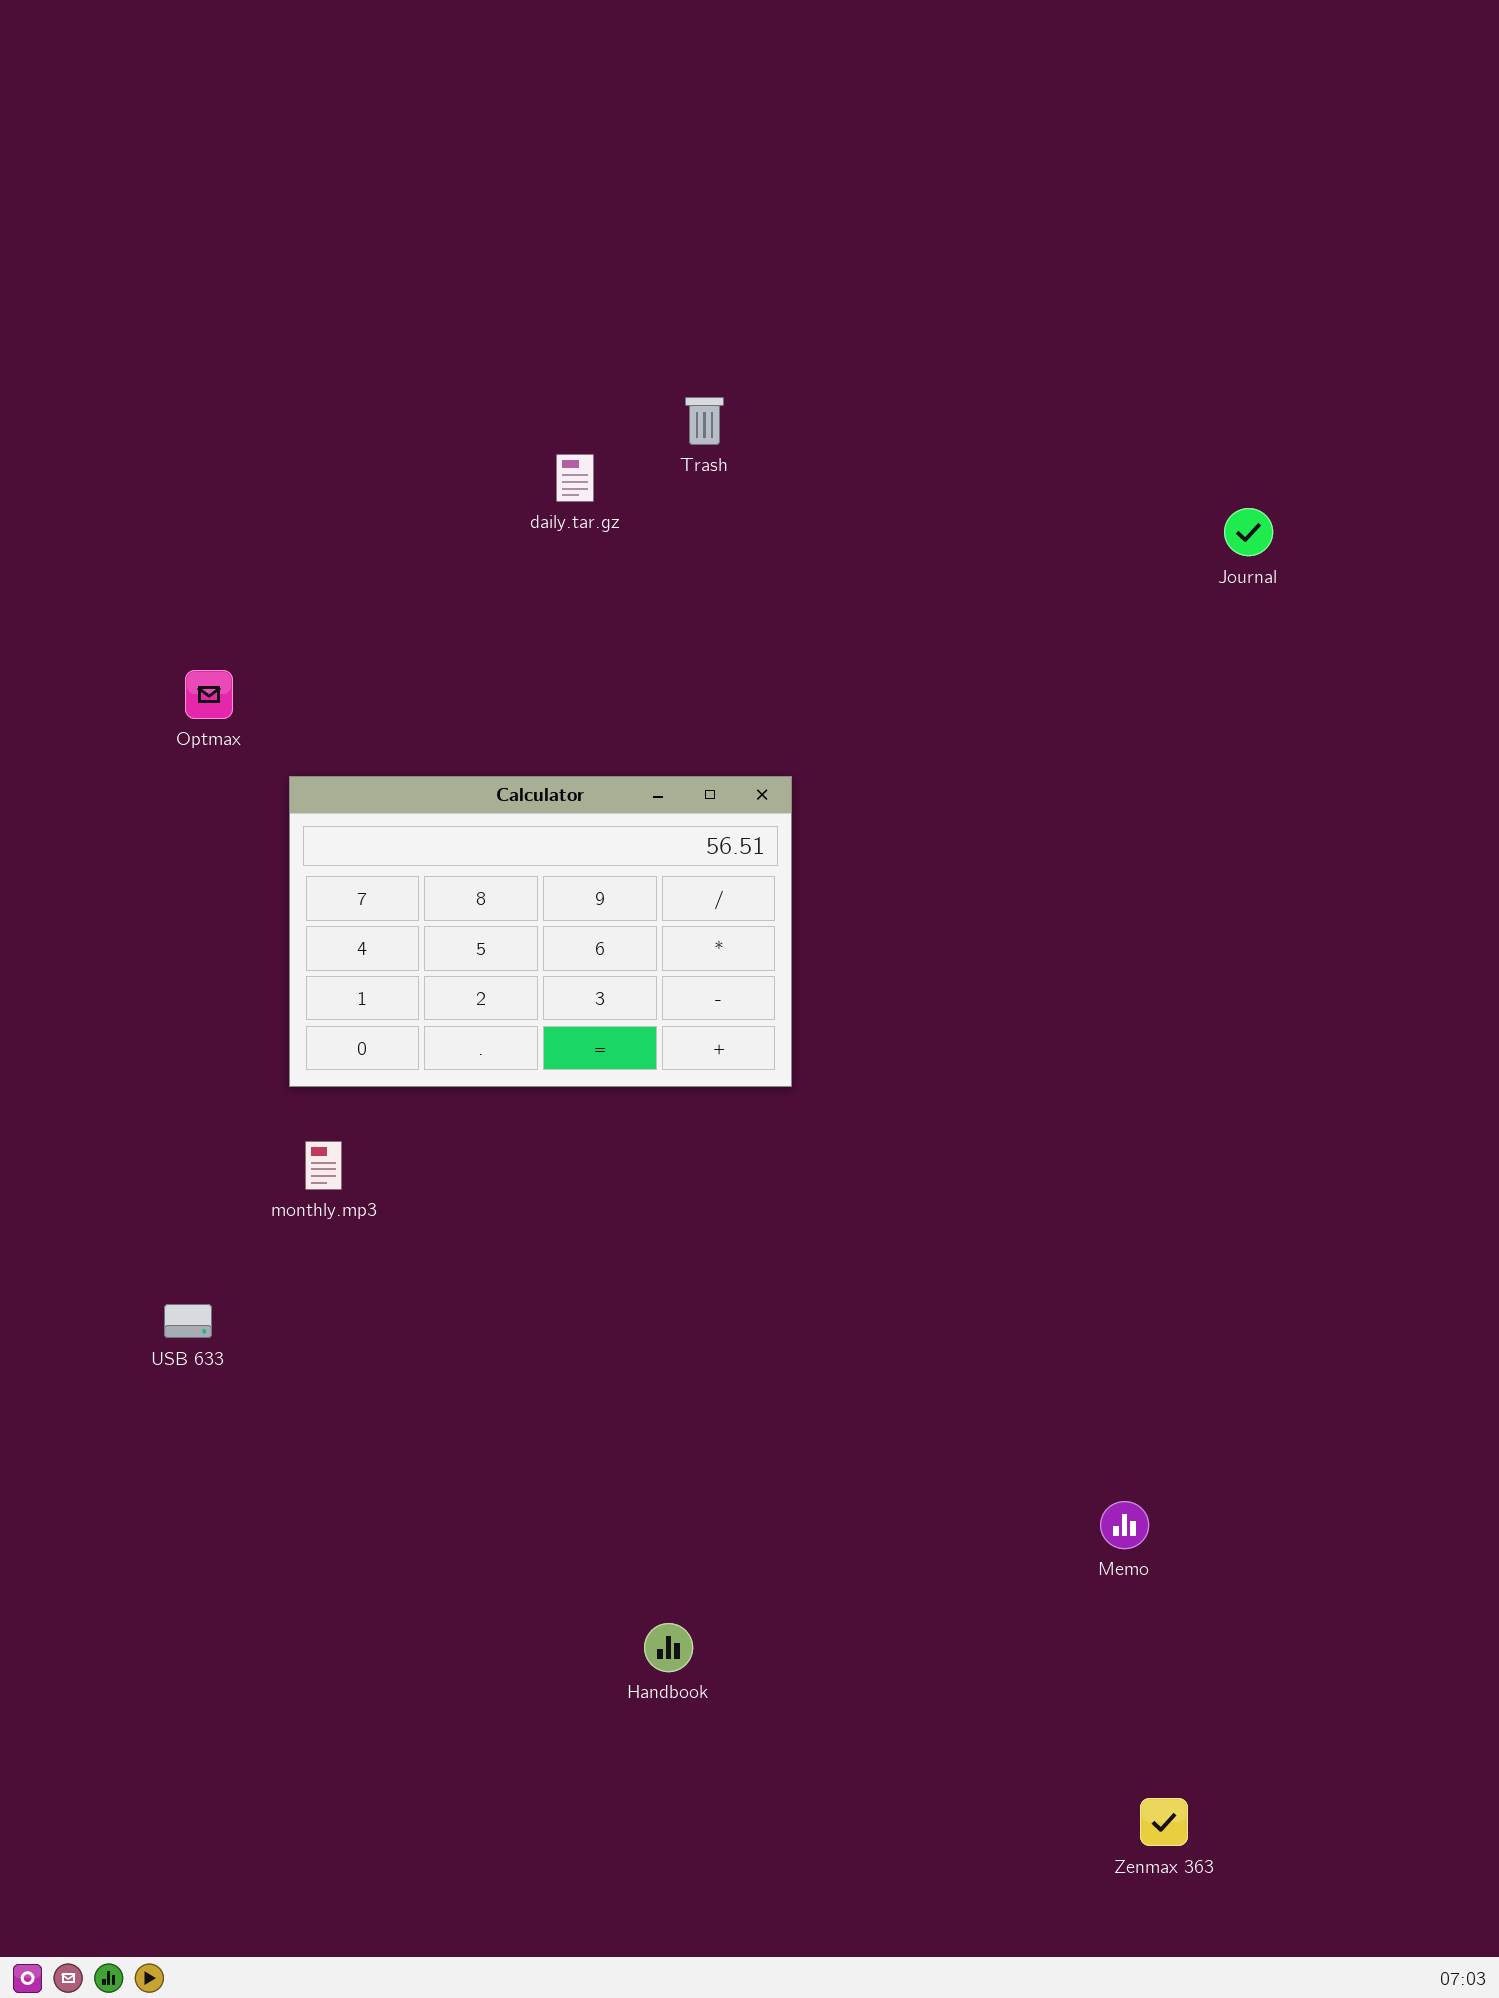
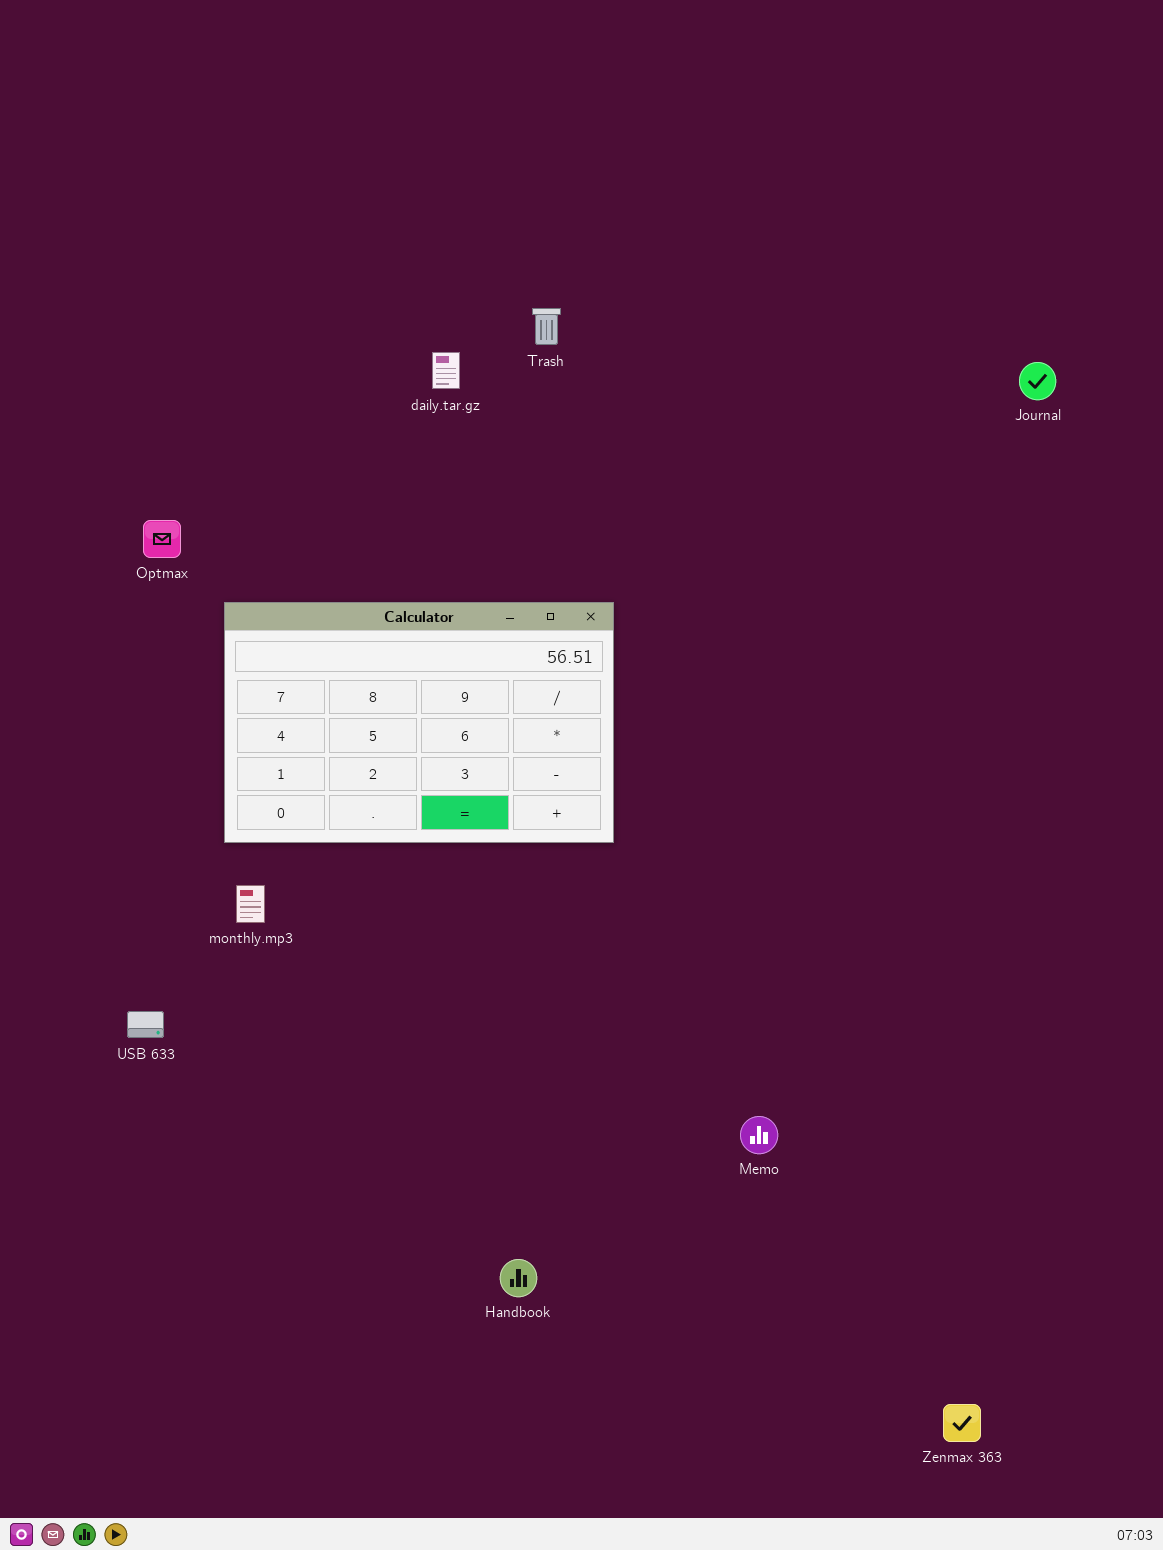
Journal: [1224,508,1273,556] -> [1019,362,1056,400], moved
Memo: [1100,1501,1149,1549] -> [740,1116,778,1154], moved
Zenmax 363: [1140,1798,1188,1846] -> [943,1404,981,1442], moved

